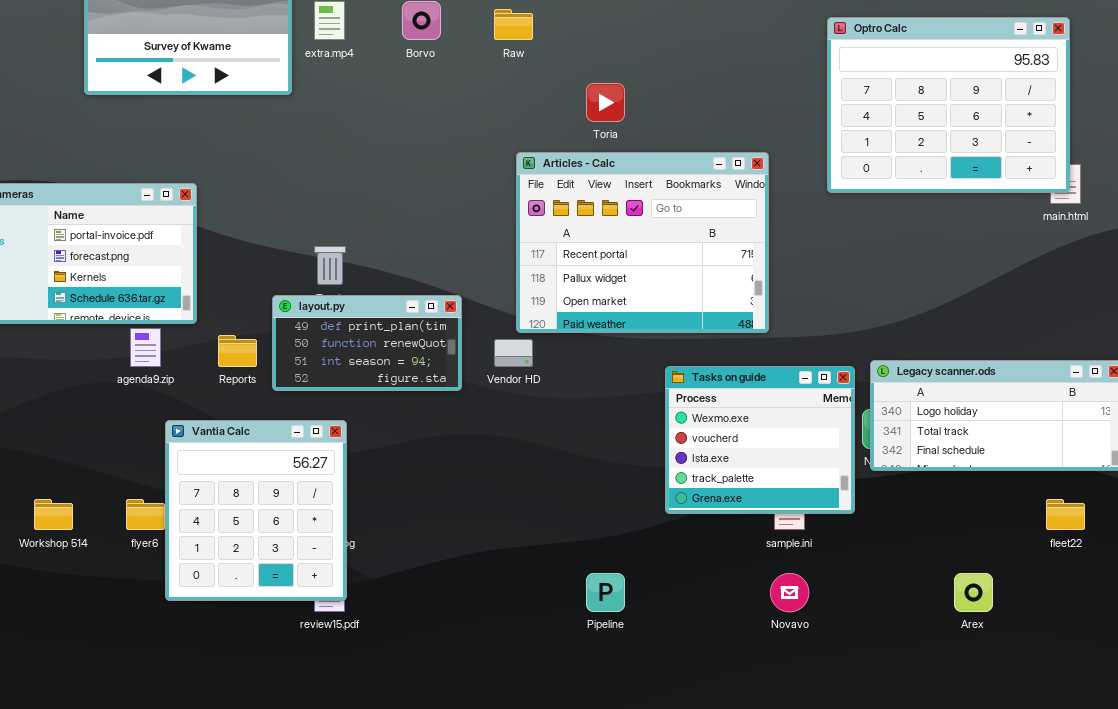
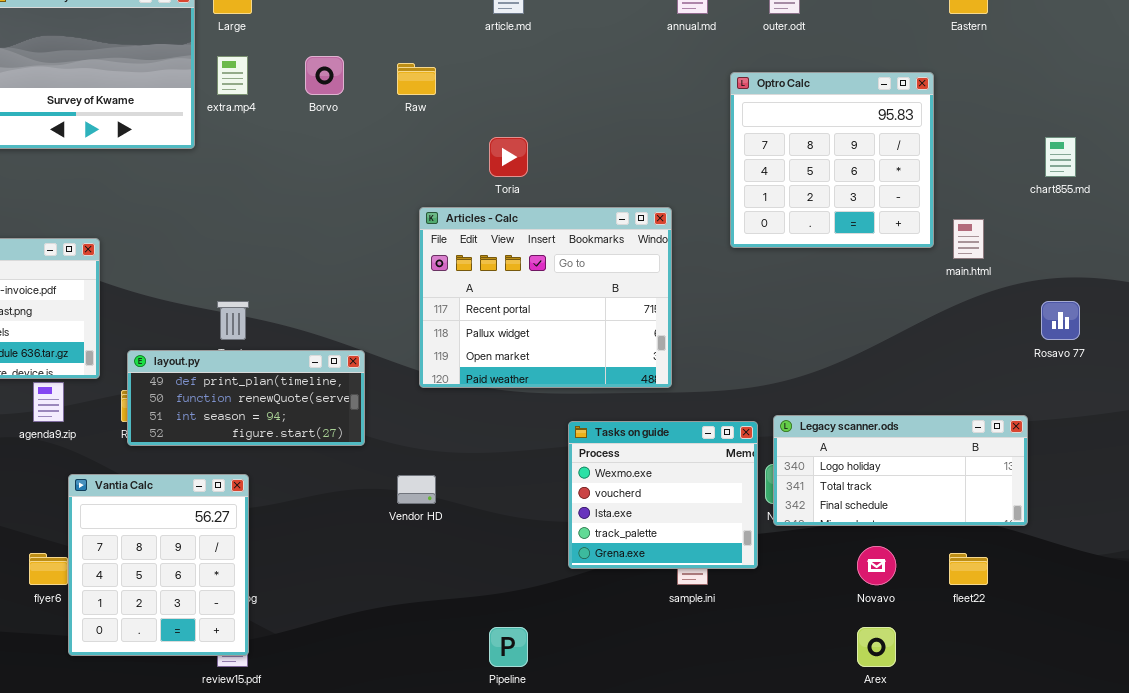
Optro Calc: [827,17,1070,193] -> [730,72,934,248], resized
layout.py: [272,295,462,391] -> [127,350,365,446], resized
Vendor HD: [494,339,533,367] -> [397,475,436,504], moved
Novavo: [770,573,809,612] -> [857,546,896,585], moved

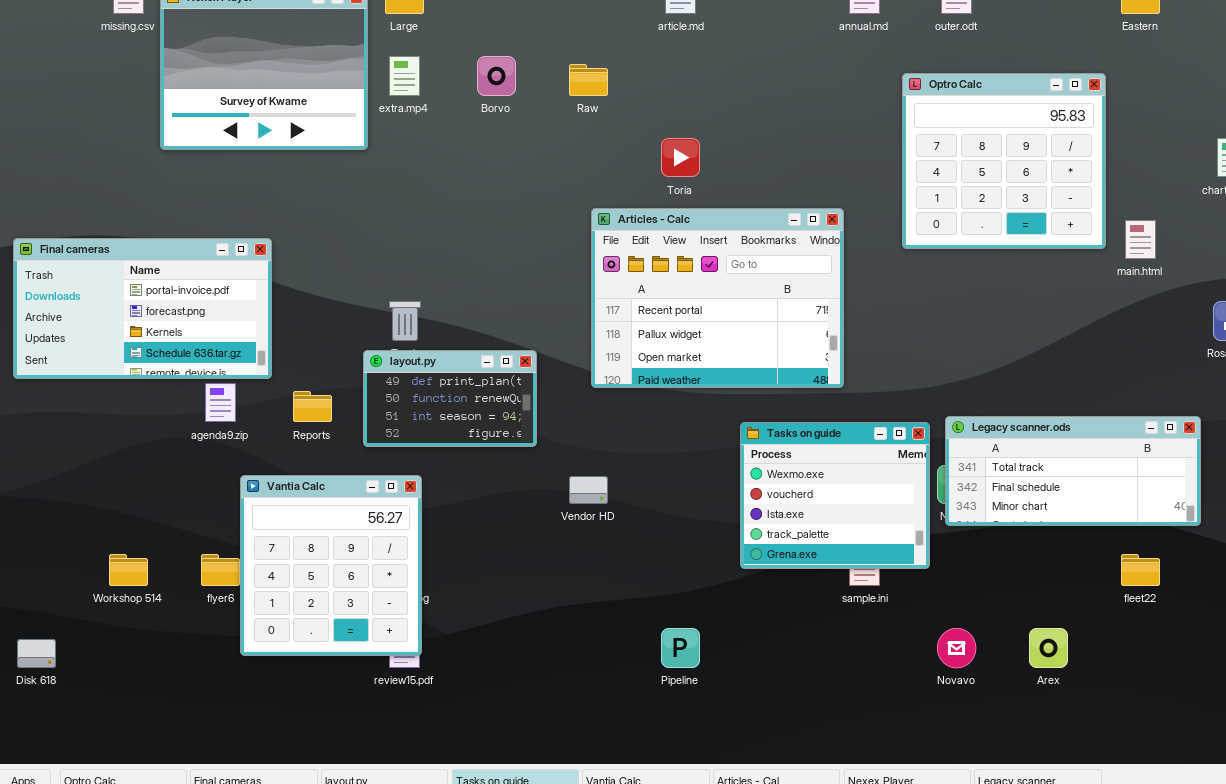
layout.py: [127,350,365,446] -> [363,350,537,447], resized
Legacy scanner.ods: [773,415,1028,526] -> [945,416,1201,526], scrolled down 1 row
Novavo: [857,546,896,585] -> [937,628,976,668], moved

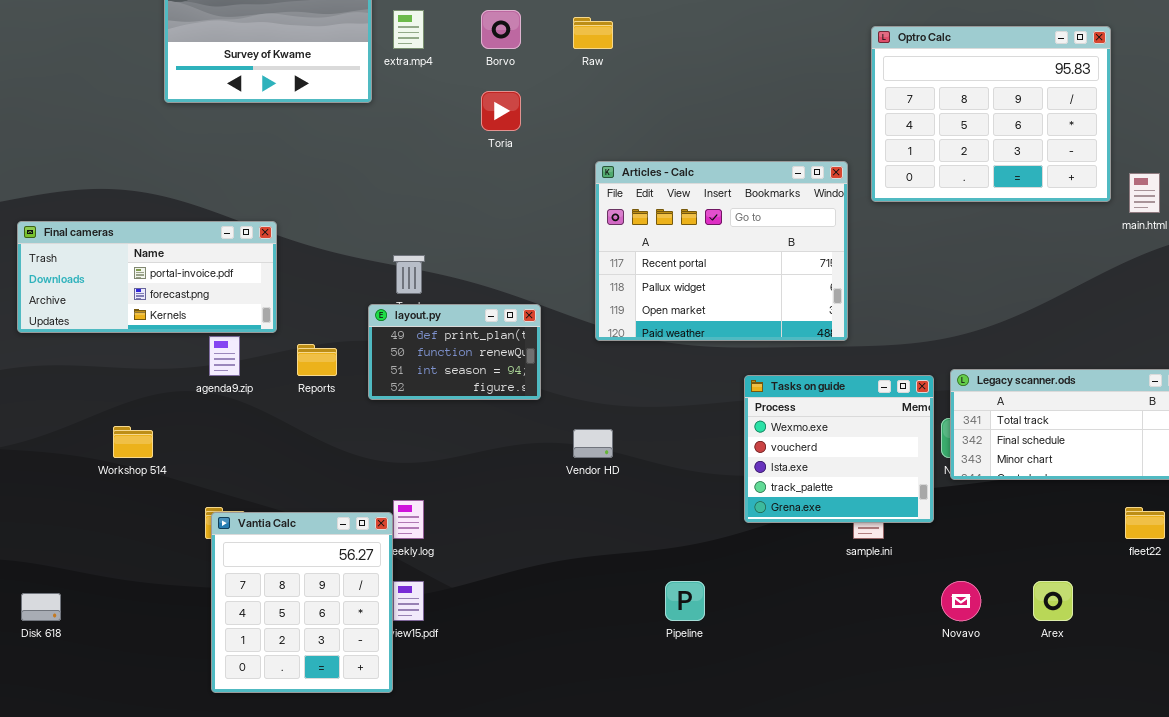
Optro Calc: [902,73,1106,249] -> [871,26,1111,202], resized
Toria: [661,138,700,177] -> [481,91,521,131], moved
Final cameras: [13,238,272,379] -> [17,221,277,333], resized
Vantia Calc: [240,475,422,656] -> [211,512,393,693], moved
Workshop 514: [109,554,148,586] -> [113,426,153,458], moved

